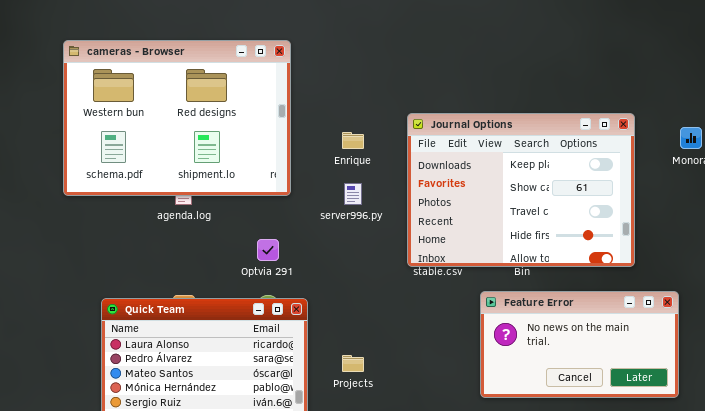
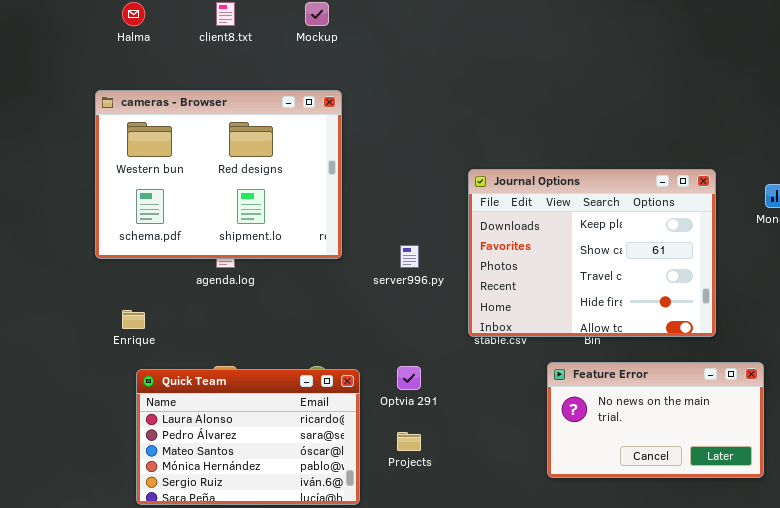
Enrique: [342,132,364,149] -> [122,310,145,329], moved
Optvia 291: [257,239,279,261] -> [397,366,421,390], moved

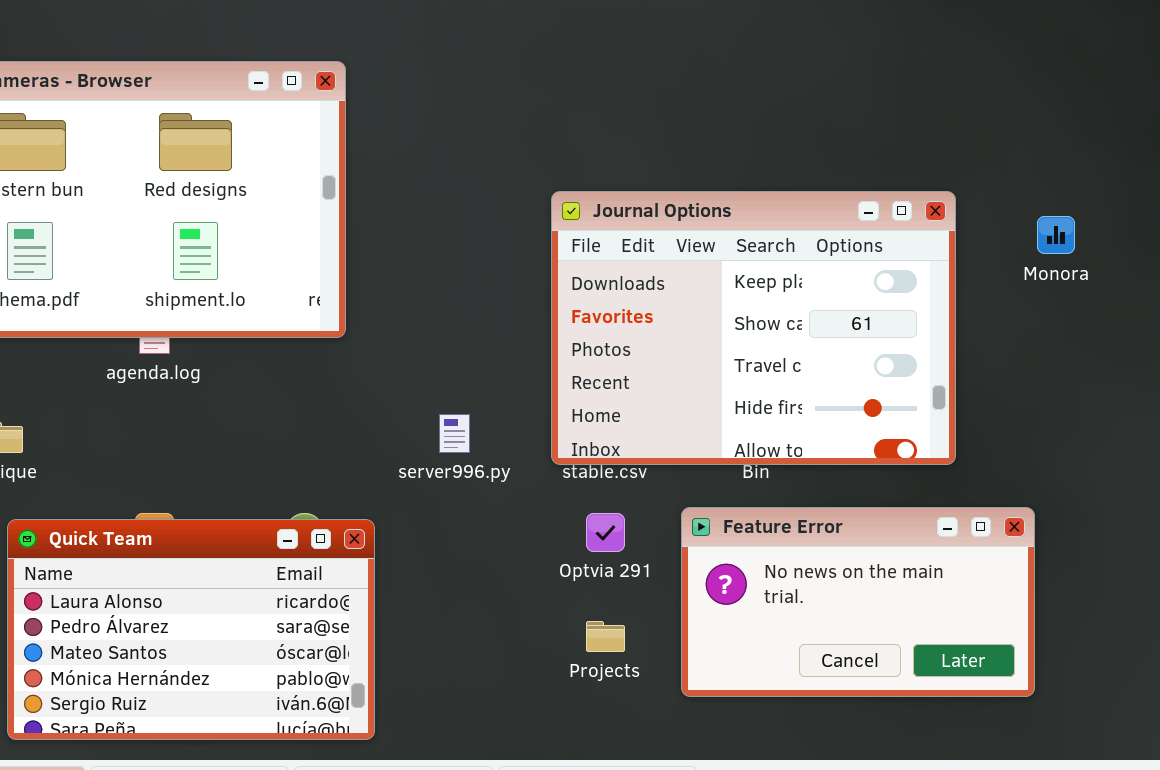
server996.py: [400,245,419,268] -> [439,414,470,453], moved
Optvia 291: [397,366,421,390] -> [586,513,625,552], moved
Projects: [397,432,421,451] -> [586,621,625,652], moved

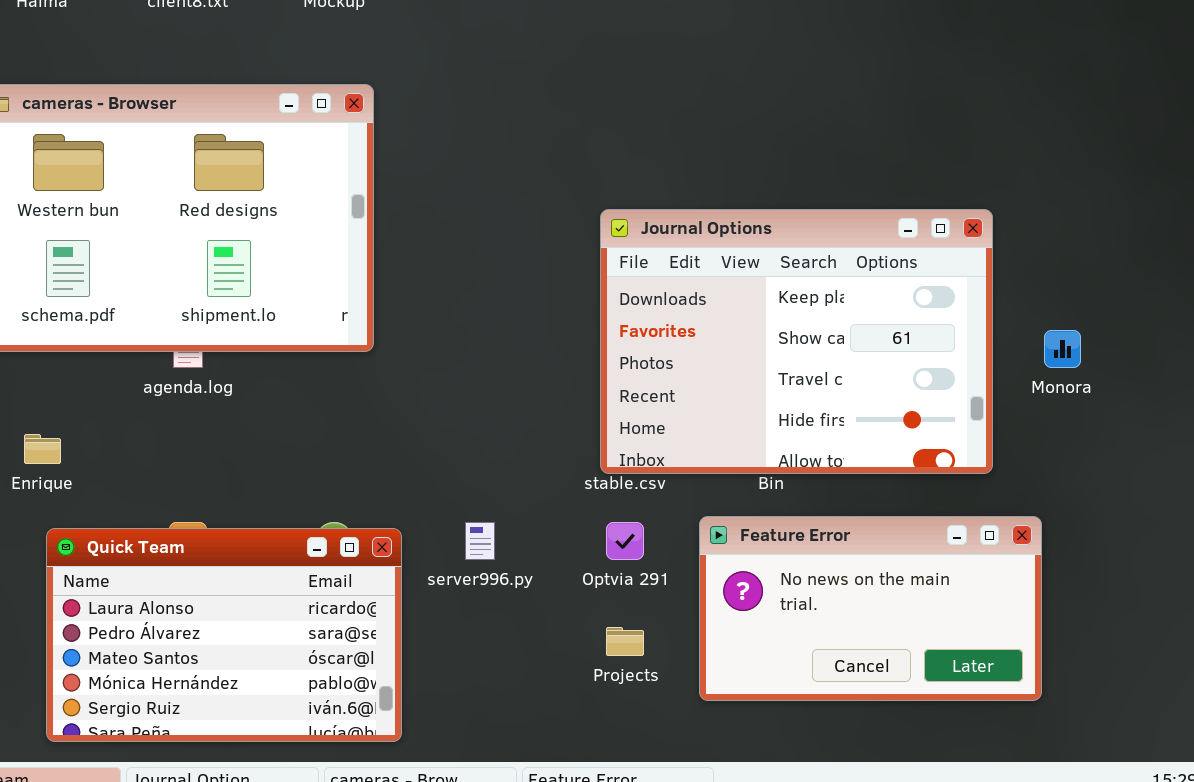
Journal Options: [551,191,956,465] -> [600,209,993,474], moved
Monora: [1037,216,1075,254] -> [1044,330,1081,368], moved
server996.py: [439,414,470,453] -> [465,522,495,560], moved

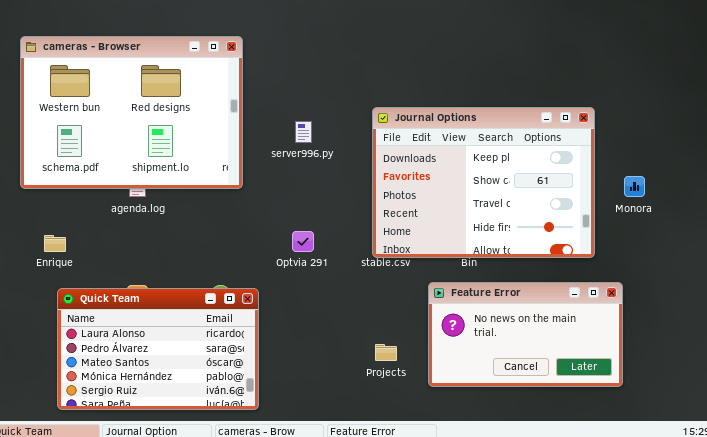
server996.py: [465,522,495,560] -> [295,121,312,143], moved
Optvia 291: [606,522,644,560] -> [292,231,314,252], moved

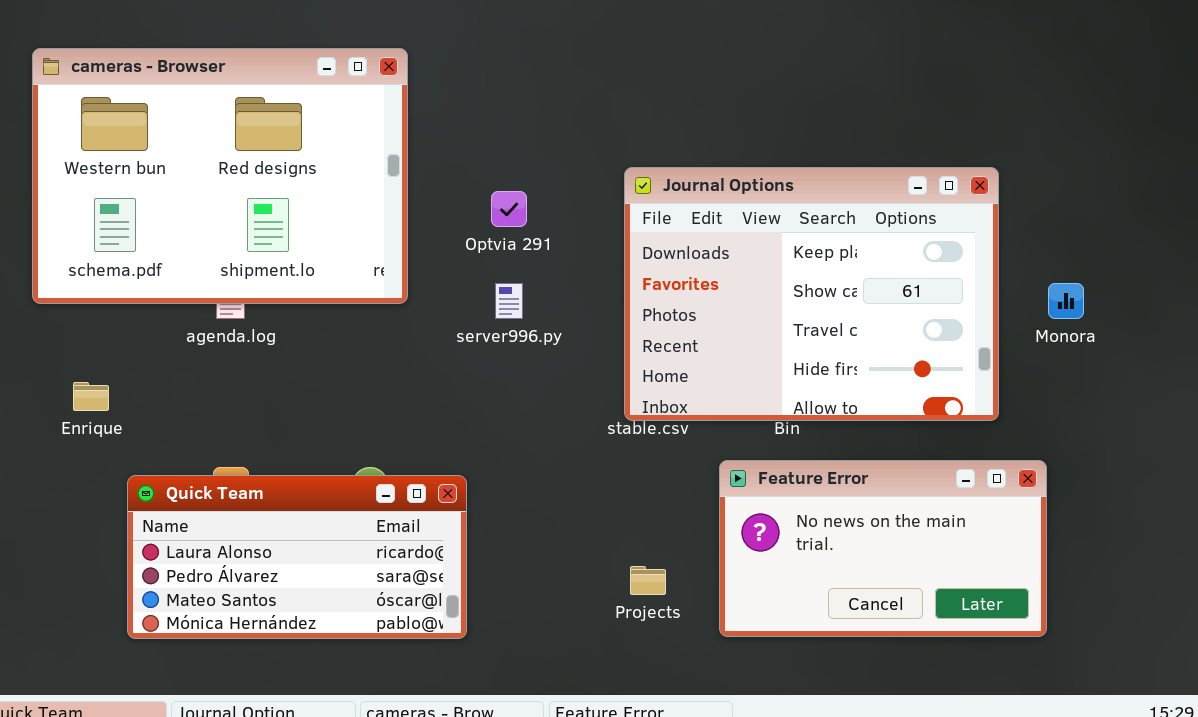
server996.py: [295,121,312,143] -> [495,283,523,319], moved
Optvia 291: [292,231,314,252] -> [491,191,527,227], moved
Quick Team: [57,288,259,410] -> [127,475,467,639], moved, resized

